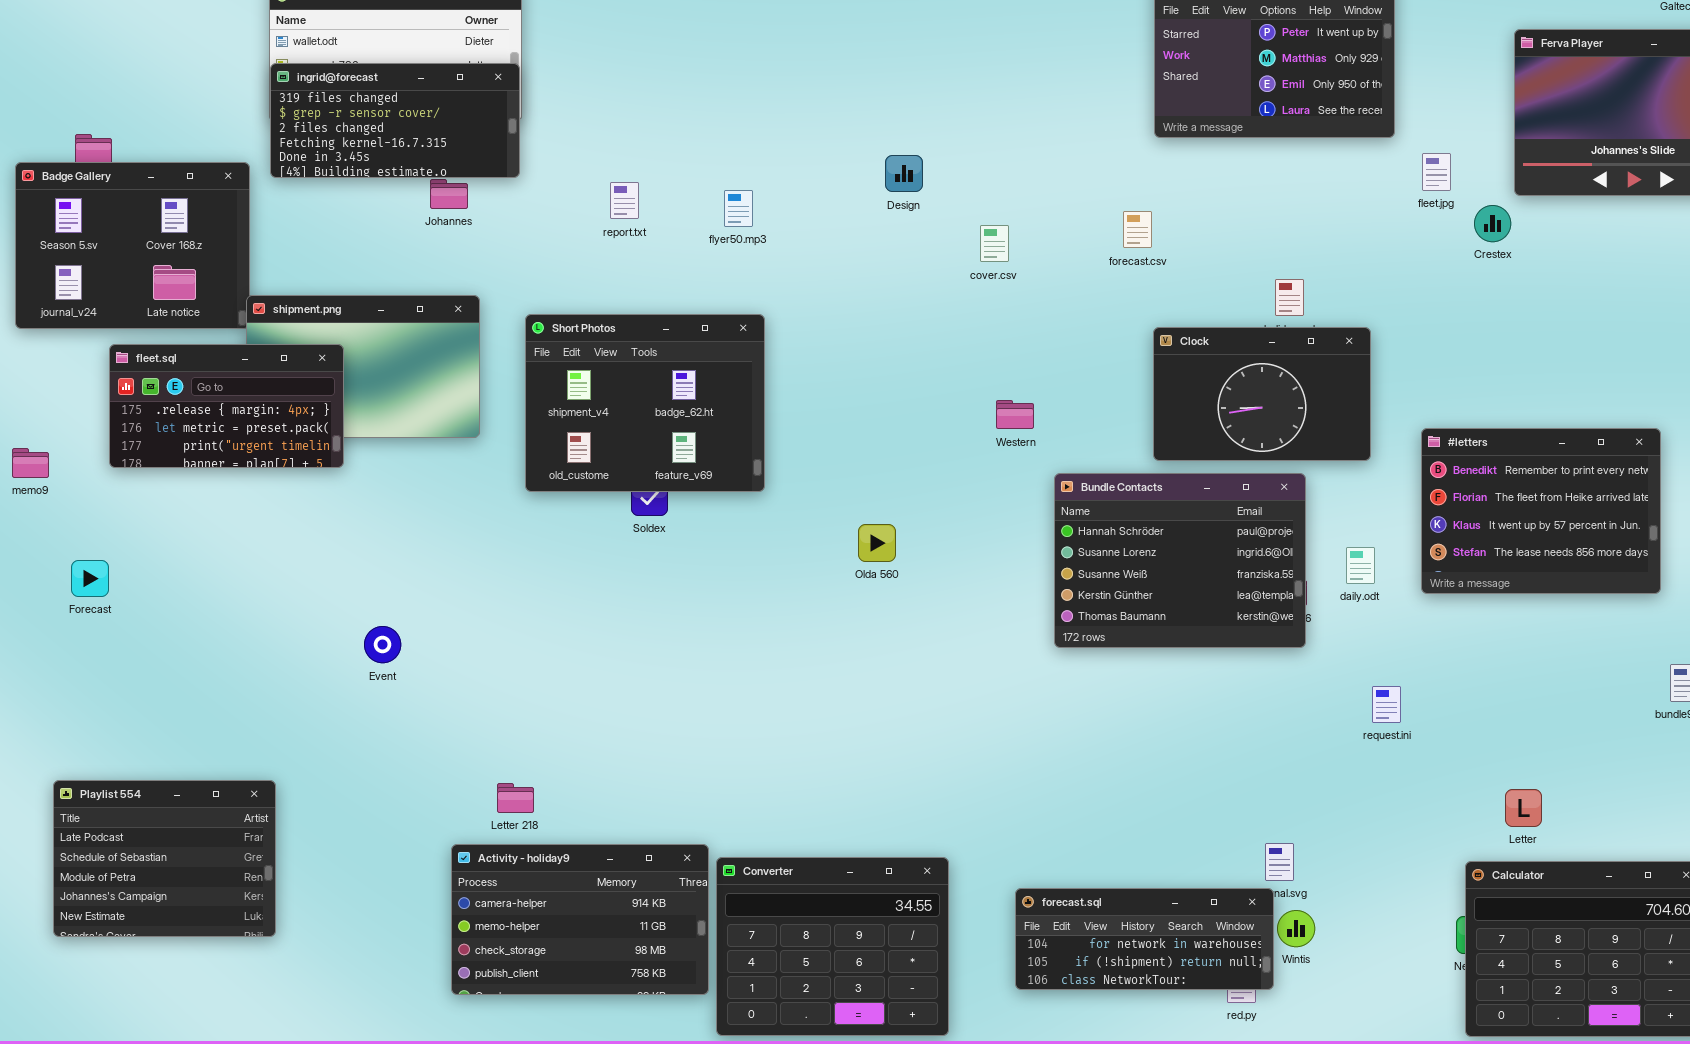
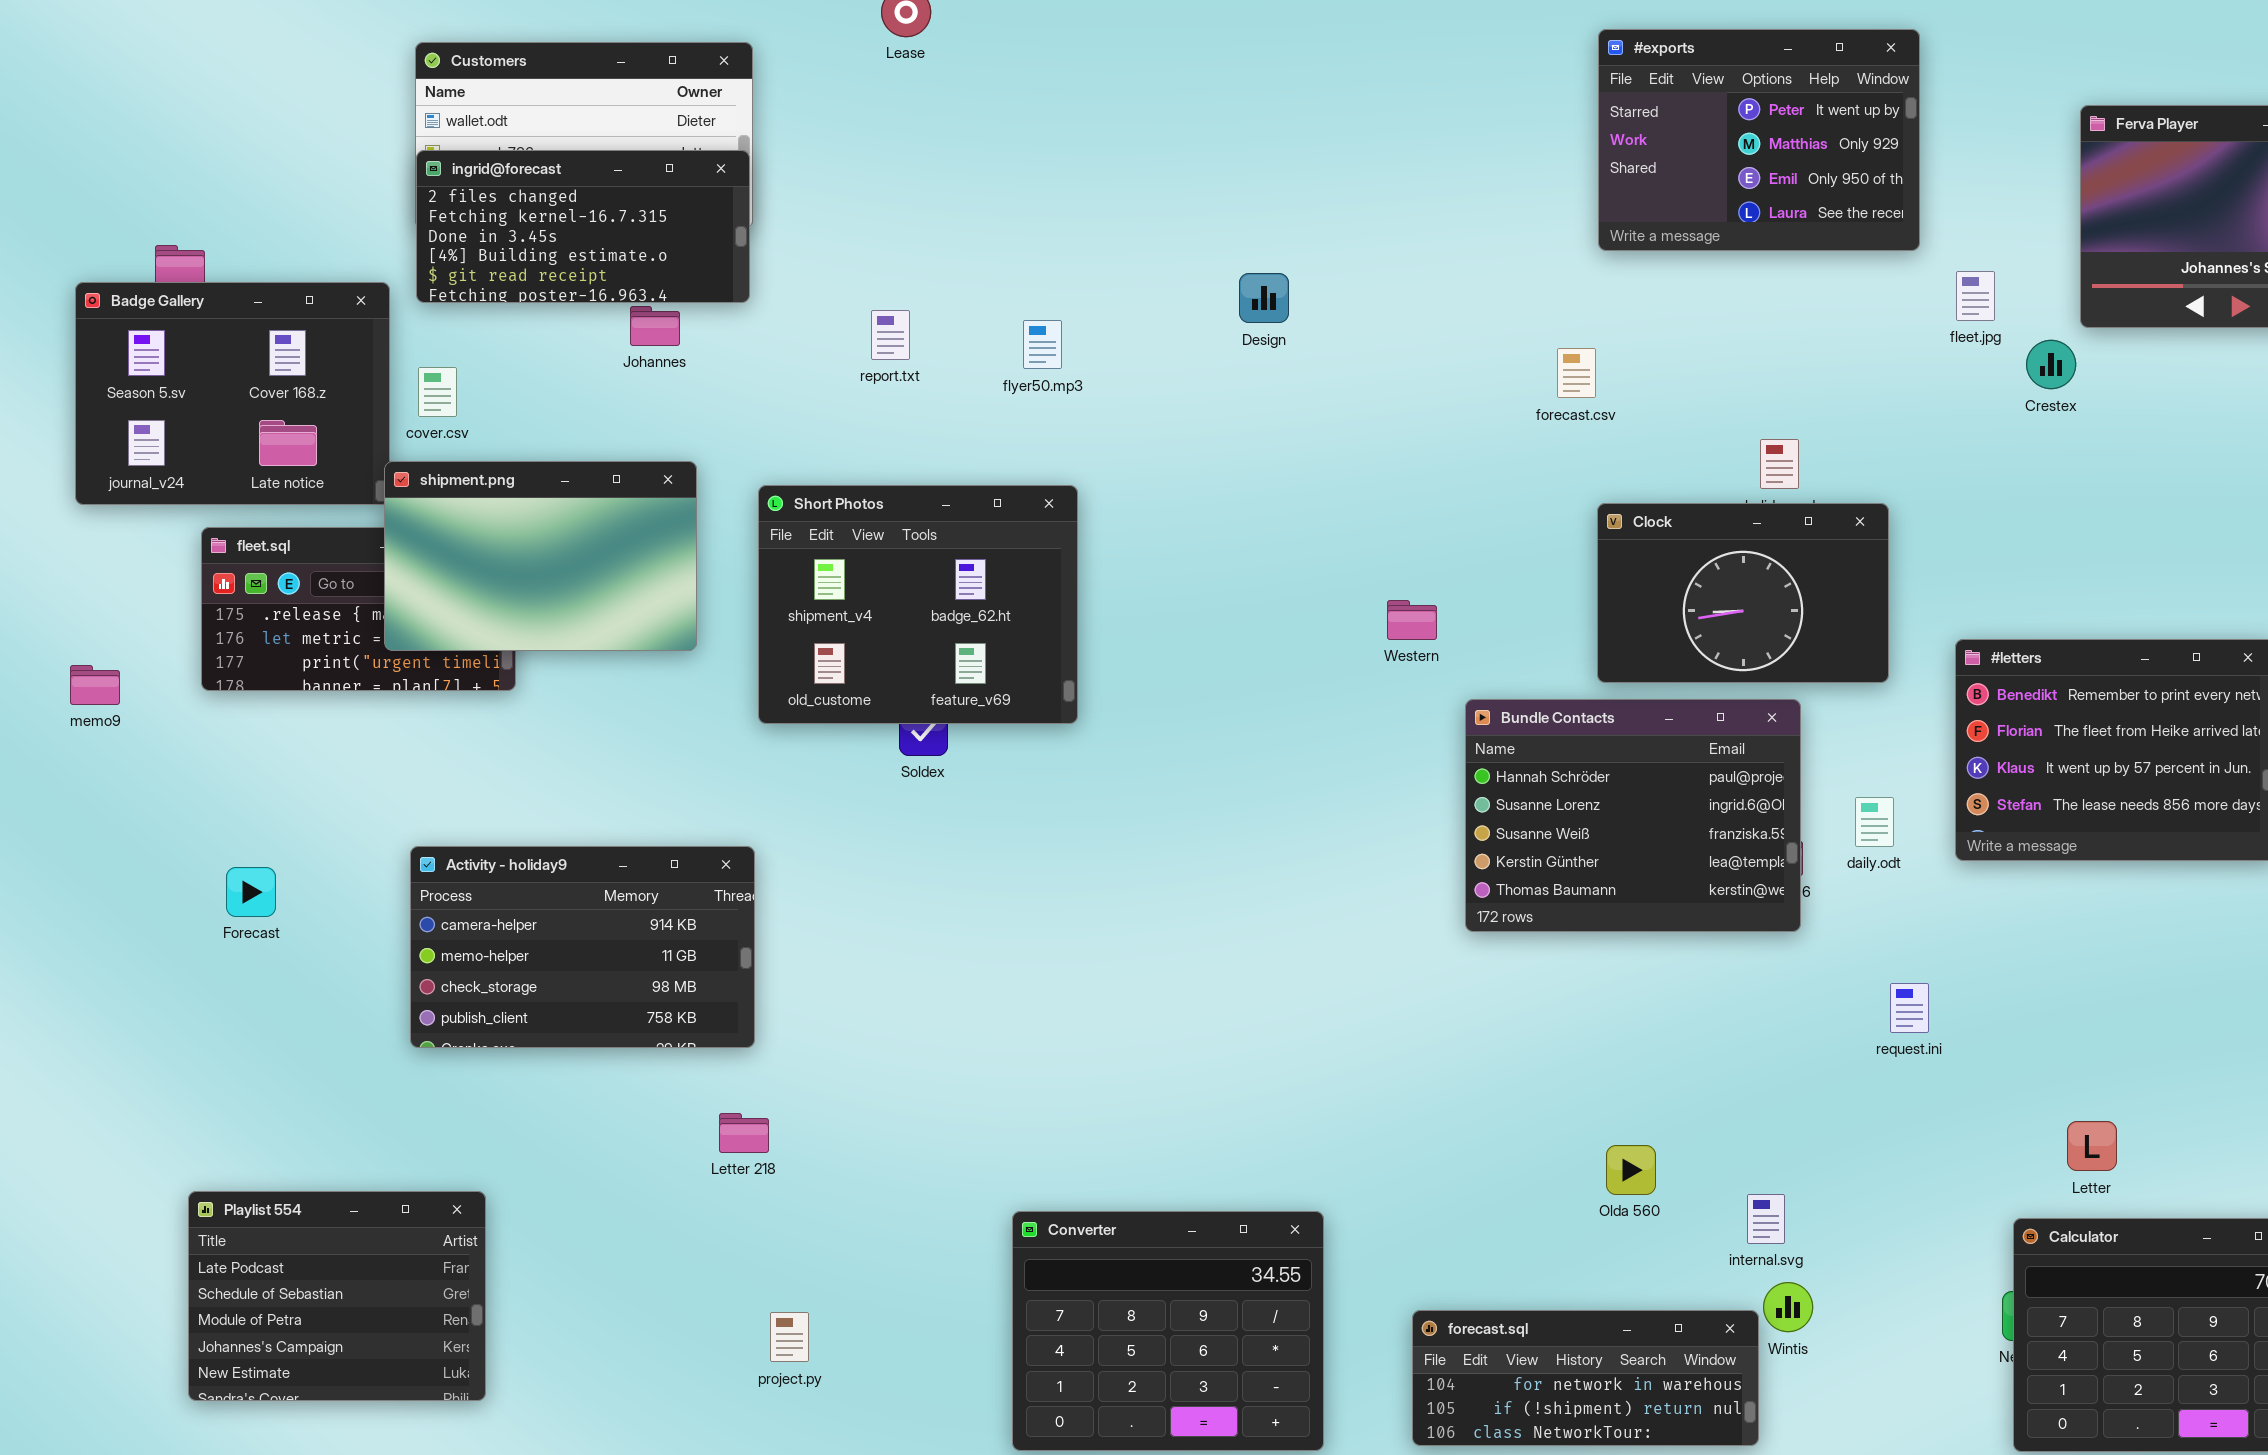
ingrid@forecast: [270,63,520,178] -> [416,150,750,303], scrolled down 2 rows
cover.csv: [980,225,1009,262] -> [418,367,457,417], moved
shipment.png: [246,295,480,438] -> [384,461,697,651], raised
Olda 560: [858,524,896,562] -> [1606,1145,1656,1195], moved
Forecast: [71,560,109,597] -> [226,867,276,917], moved
Playlist 554: [53,780,276,937] -> [188,1191,486,1401], moved
Activity - holiday9: [451,844,709,995] -> [410,846,755,1048], moved
forecast.sql: [1015,888,1274,990] -> [1412,1310,1759,1446], moved

